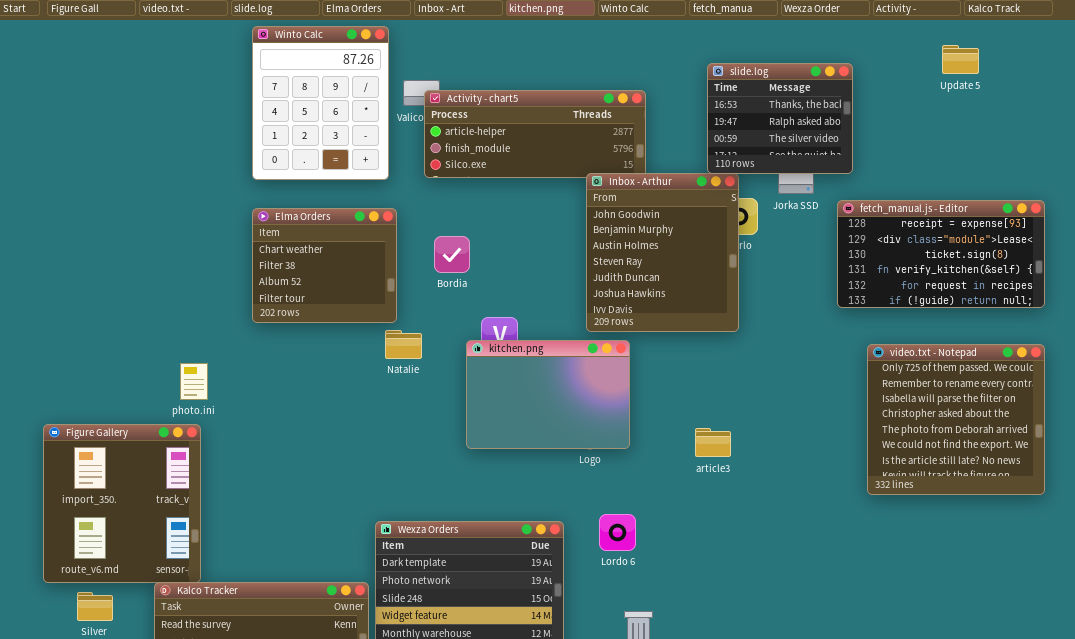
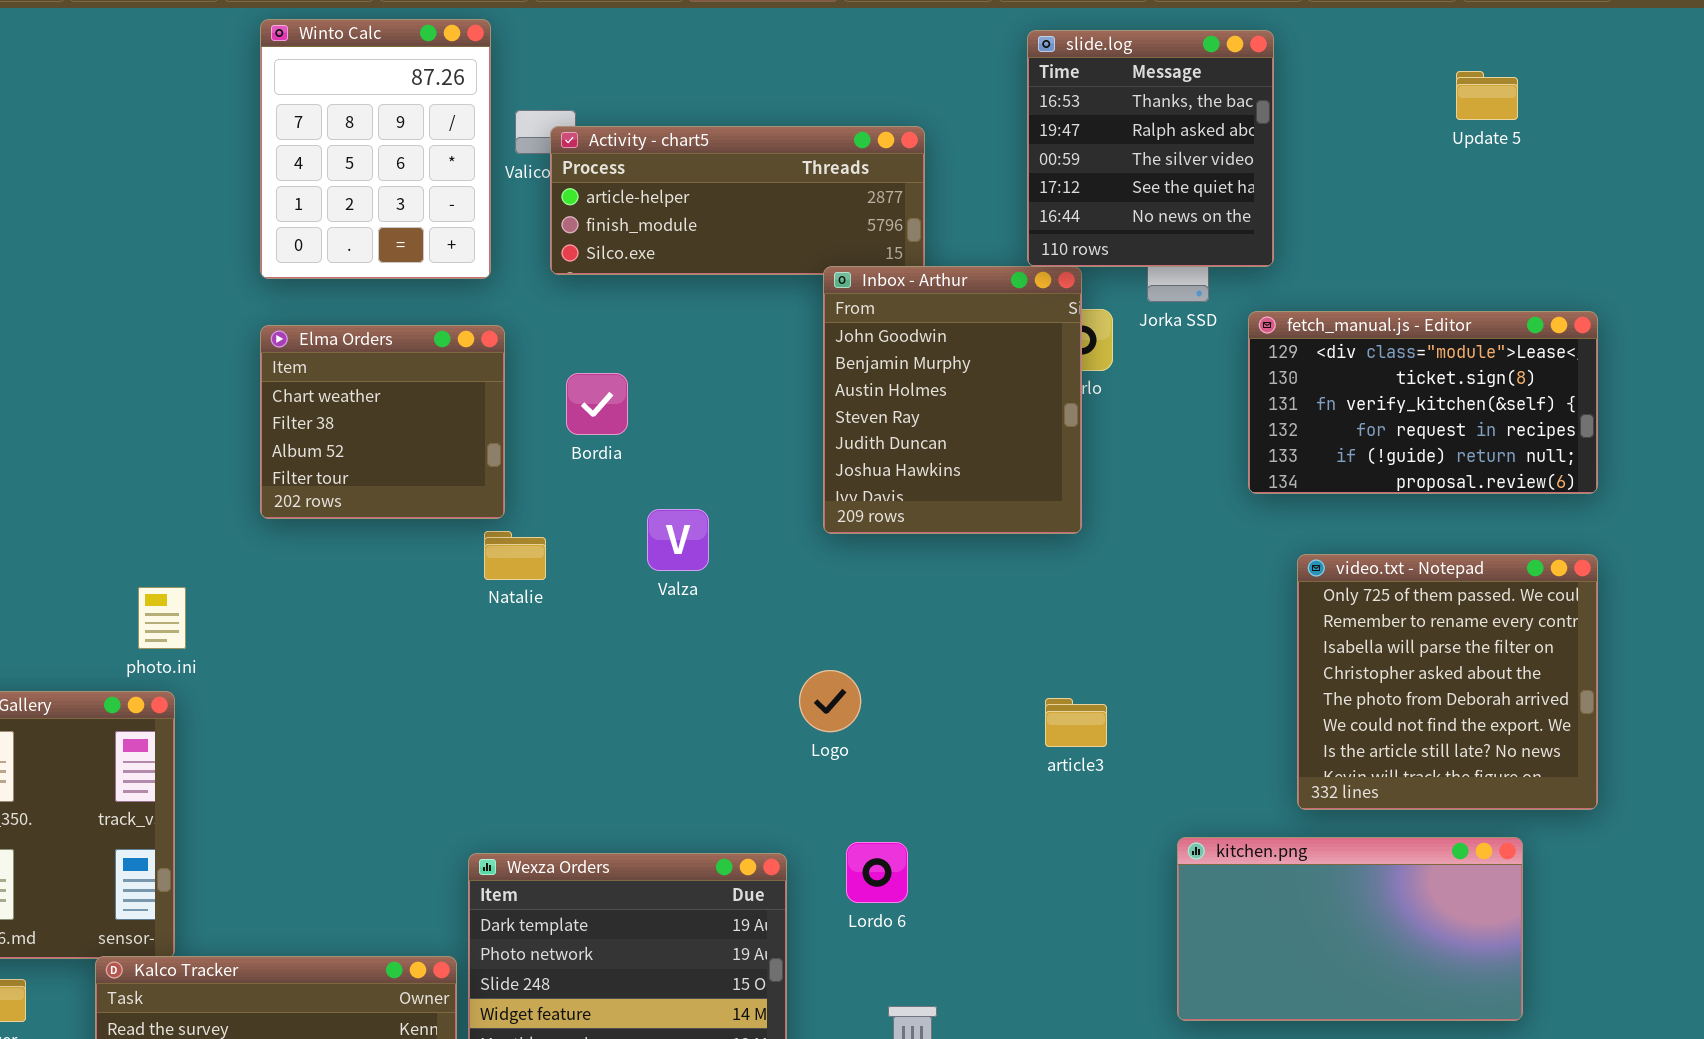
Update 5: [942,45,979,74] -> [1456,71,1518,120], moved
slide.log: [707,63,853,174] -> [1027,30,1274,267], resized
fetch_manual.js - Editor: [837,200,1045,308] -> [1248,311,1598,494], scrolled down 1 row
kitchen.png: [466,340,630,449] -> [1177,837,1523,1021], moved, resized
article3: [695,428,731,457] -> [1045,698,1107,747], moved

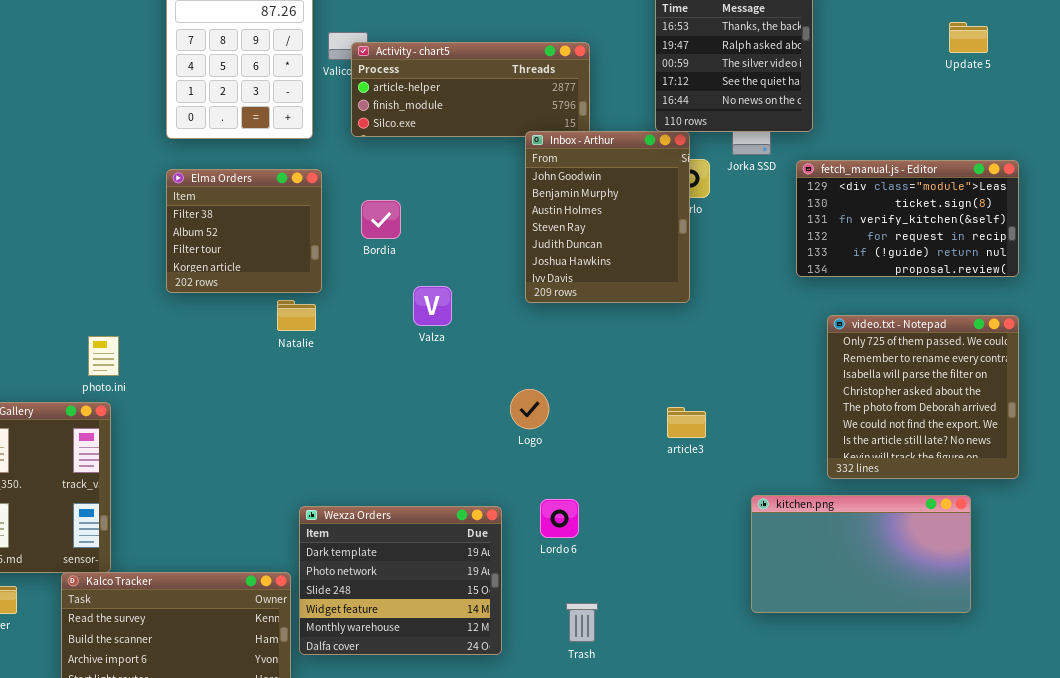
Update 5: [1456,71,1518,120] -> [949,22,988,53], moved
Elma Orders: [260,325,505,519] -> [166,169,322,293], scrolled down 1 row
Natalie: [484,531,546,580] -> [277,300,316,331], moved

